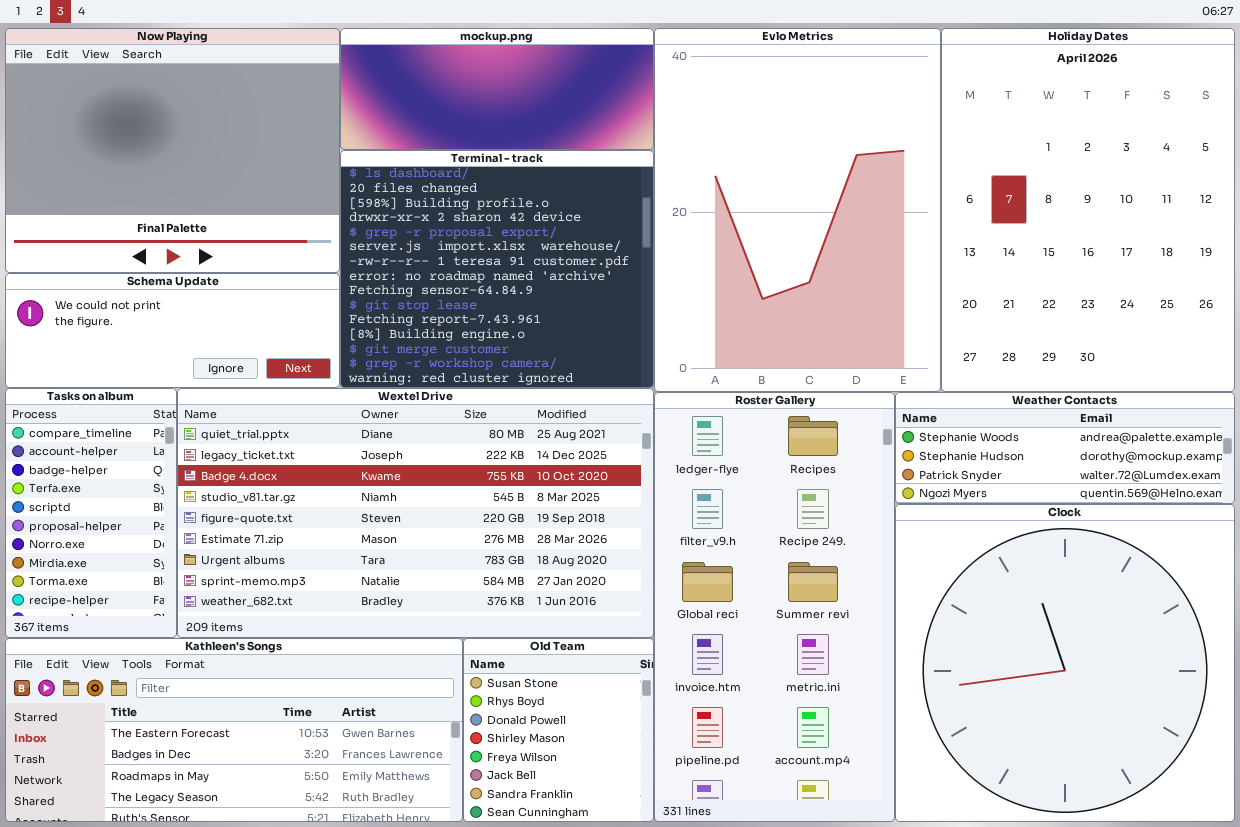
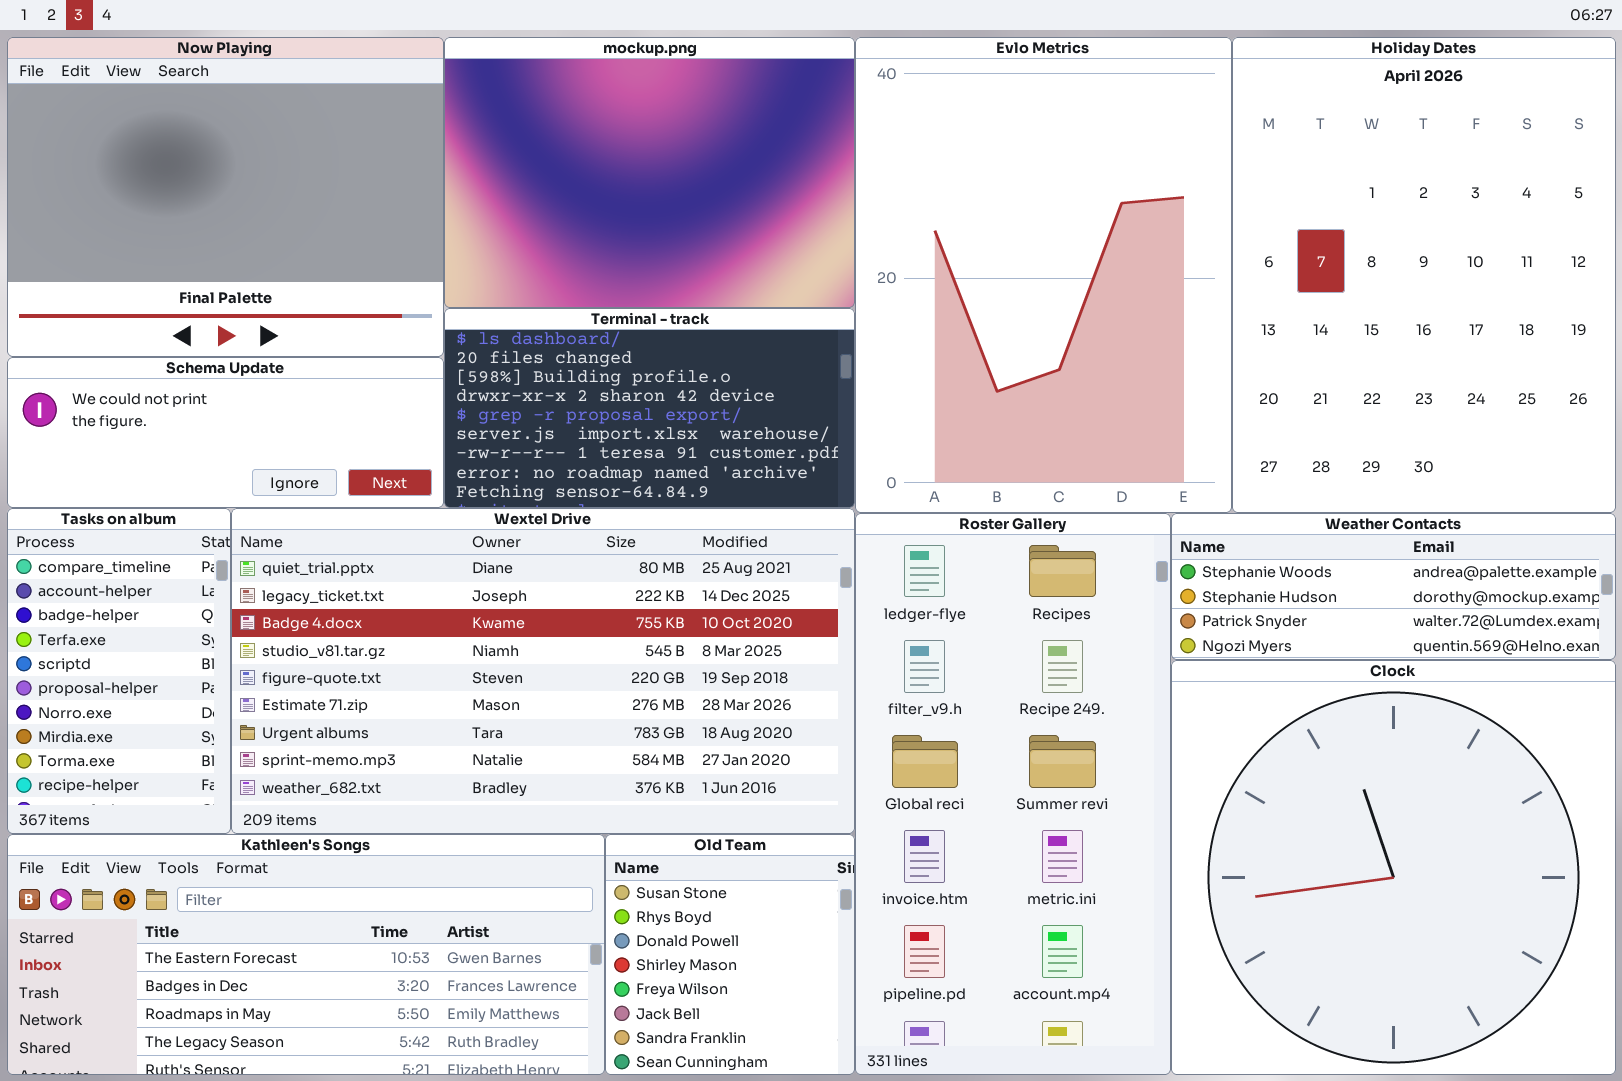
mockup.png: [340,28,654,150] -> [444,37,855,308], resized
Terminal - track: [340,150,654,388] -> [444,308,855,508], resized

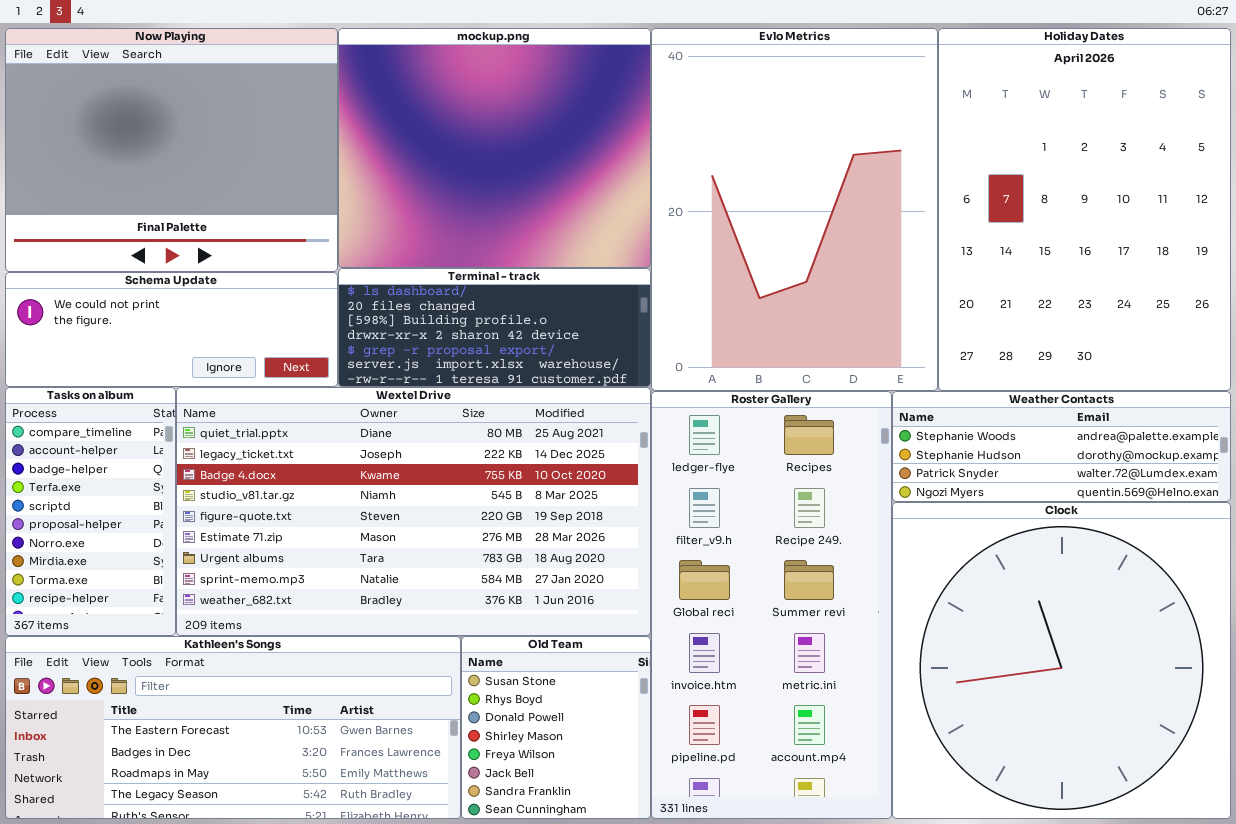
mockup.png: [444,37,855,308] -> [338,28,651,268], resized
Terminal - track: [444,308,855,508] -> [338,268,651,387], resized

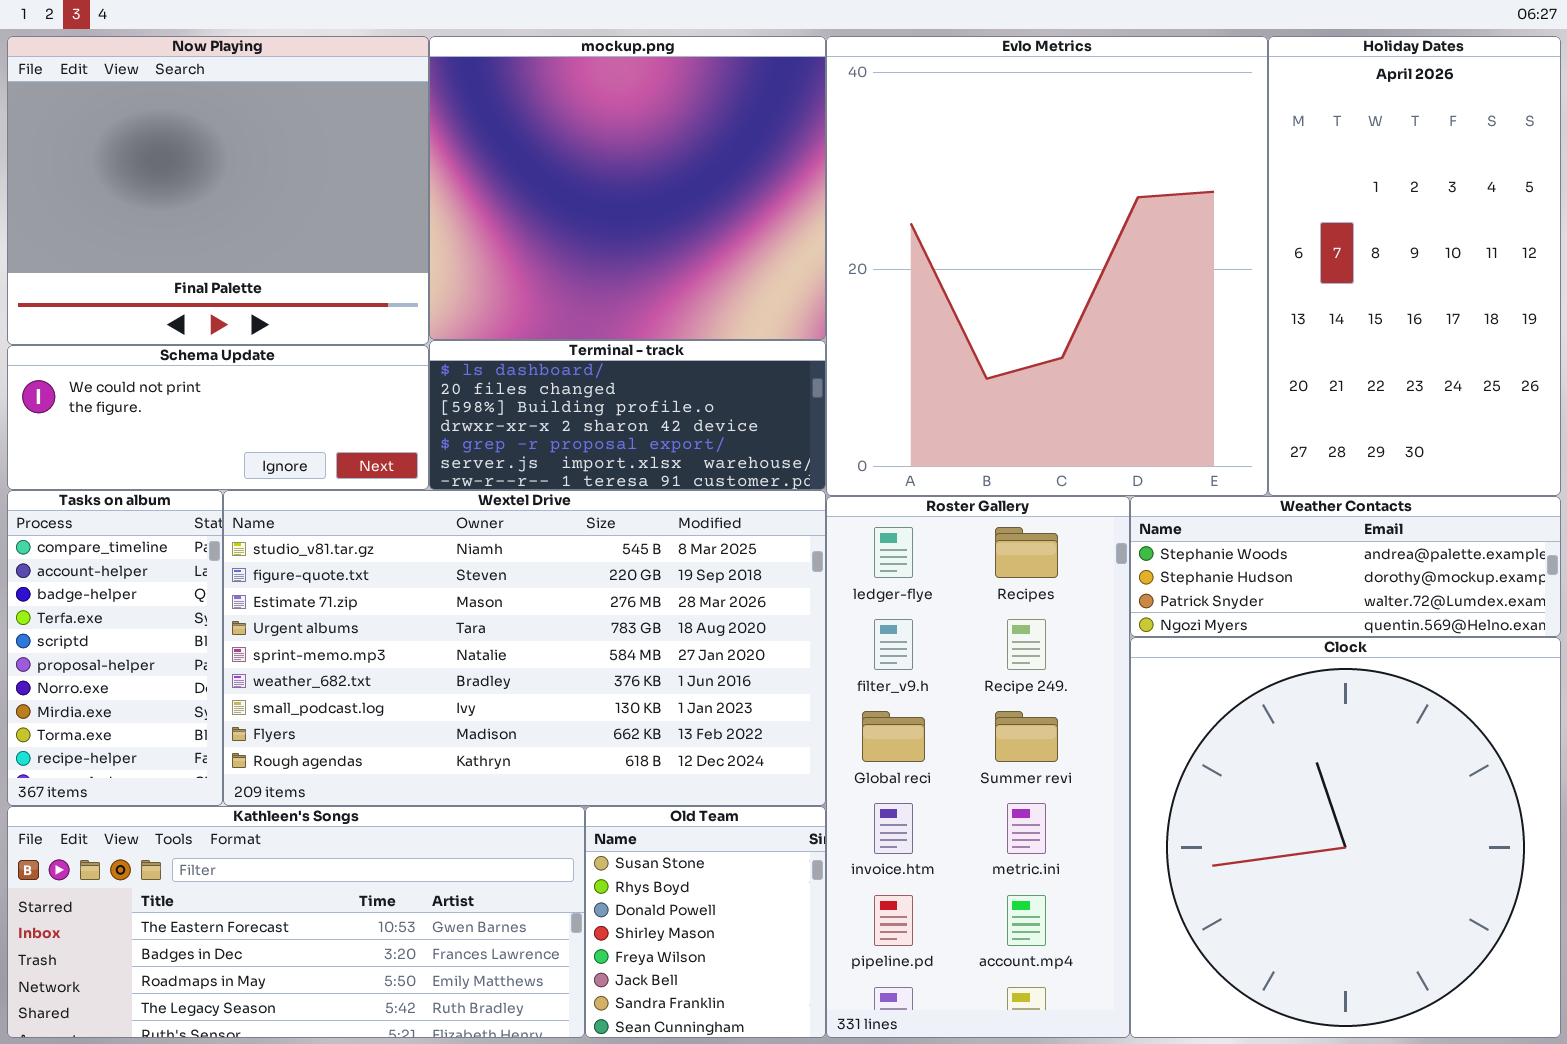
Evlo Metrics: [651,28,938,391] -> [826,36,1268,496], resized
Holiday Dates: [938,28,1231,391] -> [1268,36,1561,496], resized
Wextel Drive: [176,387,651,636] -> [223,490,826,806], scrolled down 3 rows

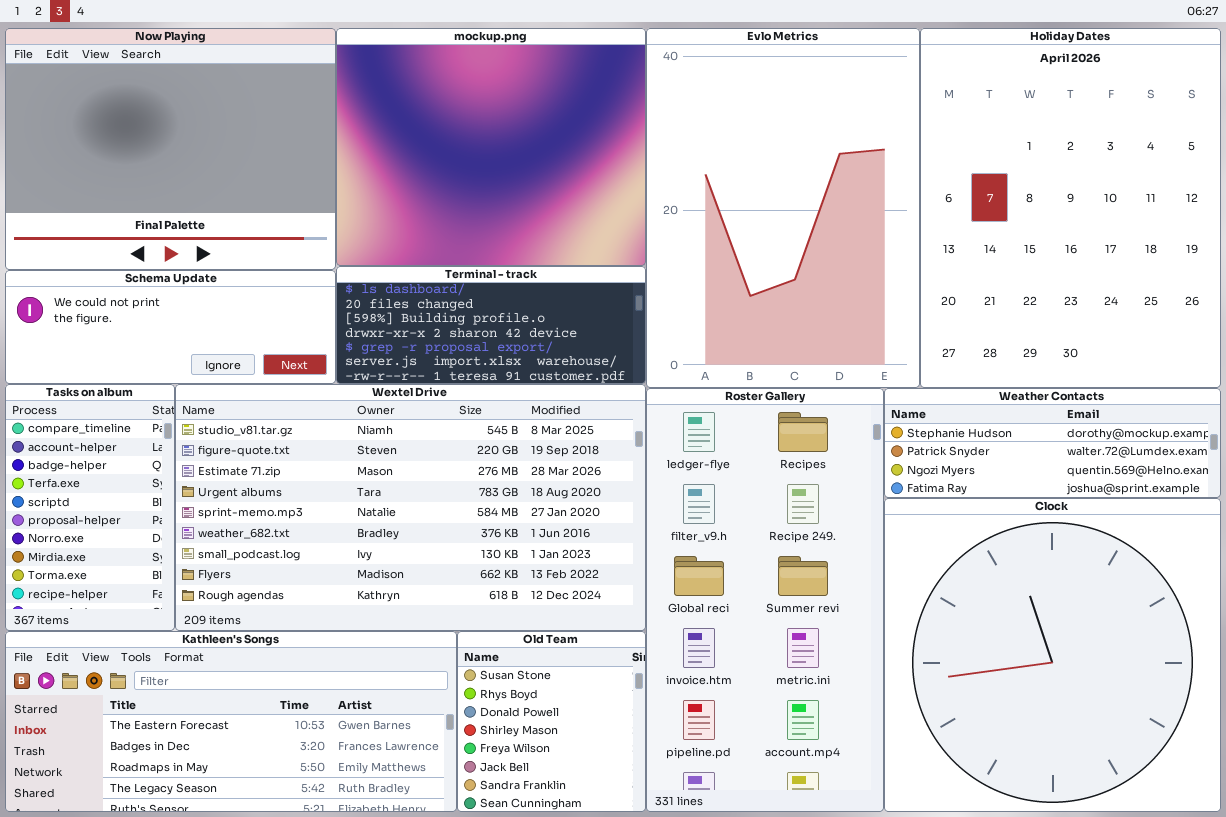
Evlo Metrics: [826,36,1268,496] -> [646,28,920,388], resized
Holiday Dates: [1268,36,1561,496] -> [920,28,1221,388], resized
Weather Contacts: [1130,496,1561,637] -> [884,388,1221,498], scrolled down 1 row

